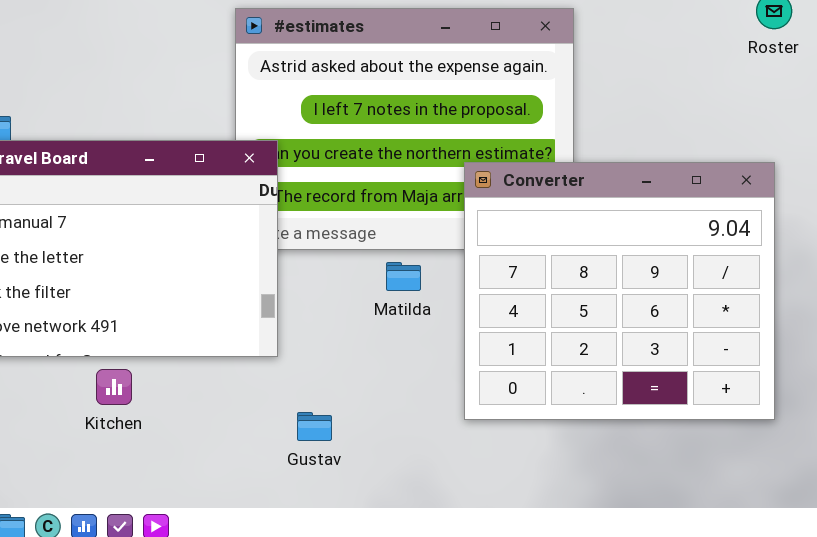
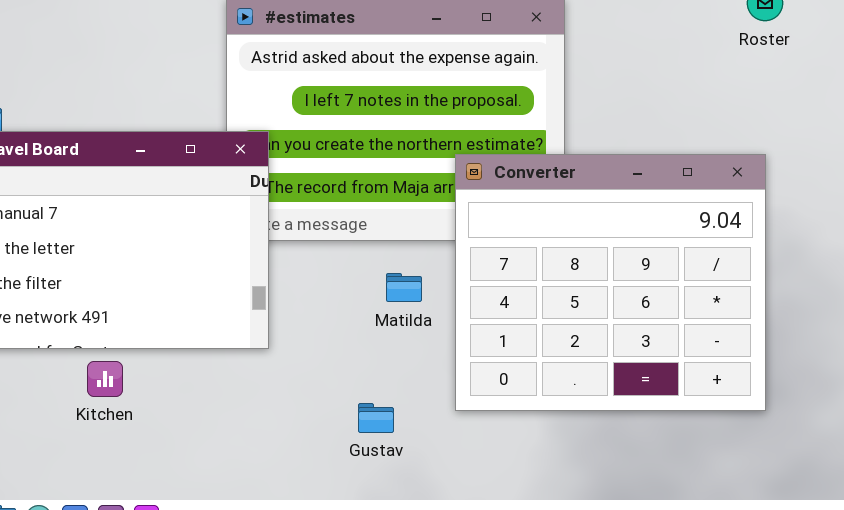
Matilda: [386,262,421,291] -> [386,273,422,302], moved
Gustav: [297,412,332,441] -> [358,403,394,433], moved

